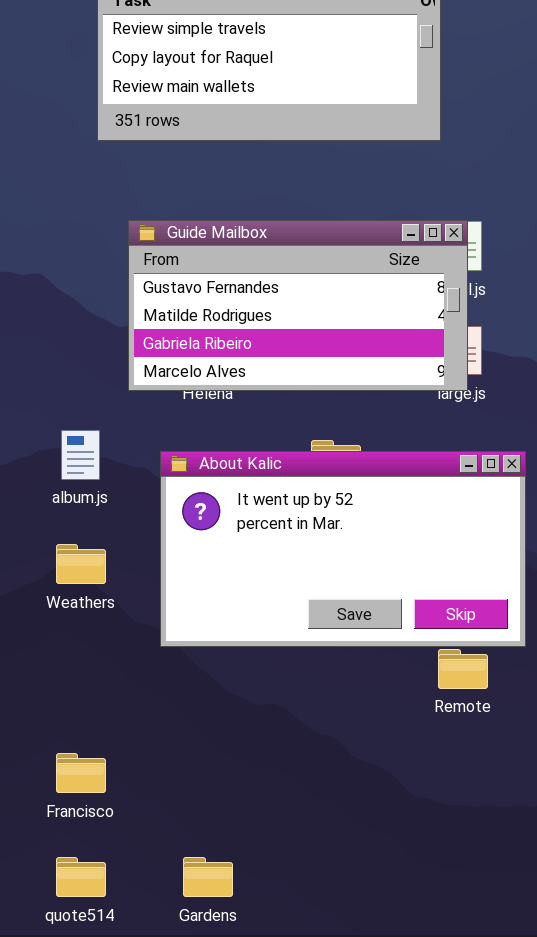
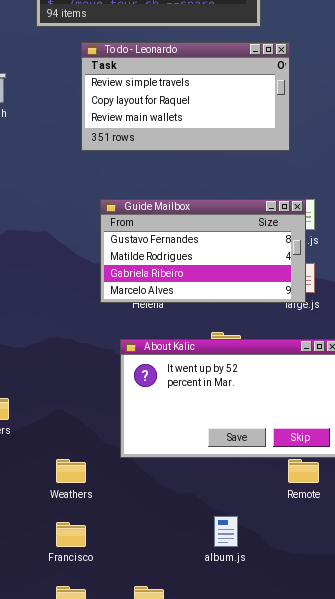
album.js: [61,430,100,480] -> [214,516,238,547], moved
Weathers: [56,544,106,584] -> [56,459,86,483], moved

